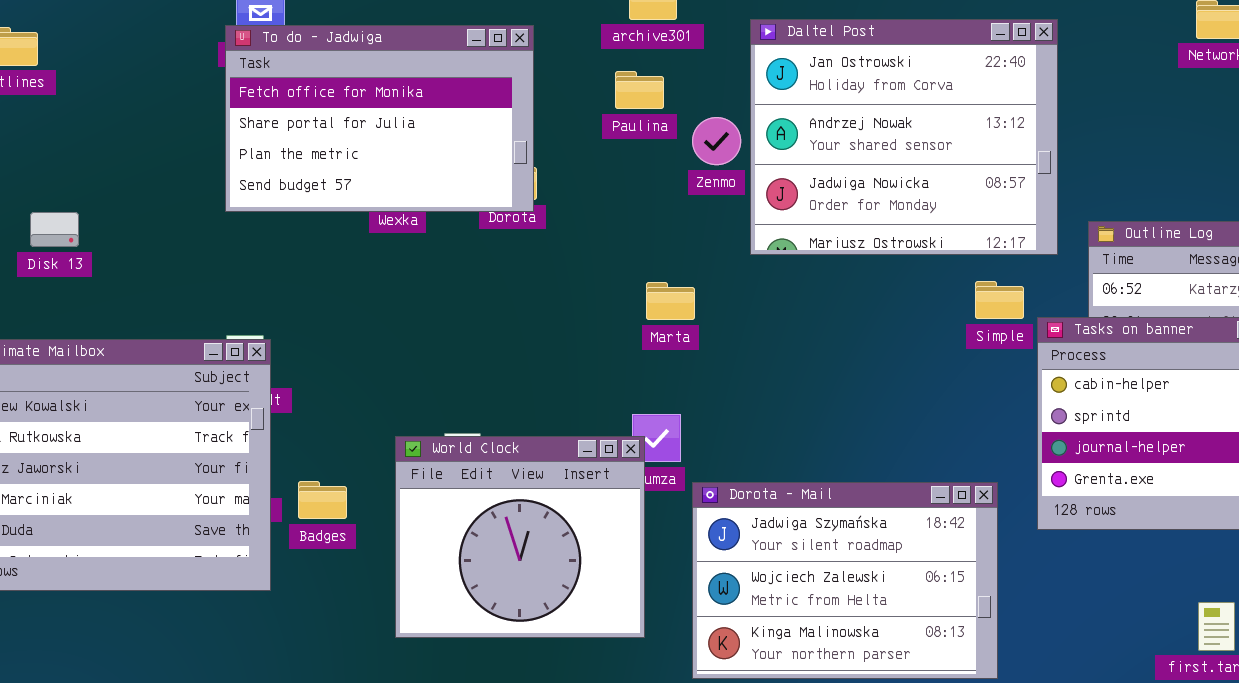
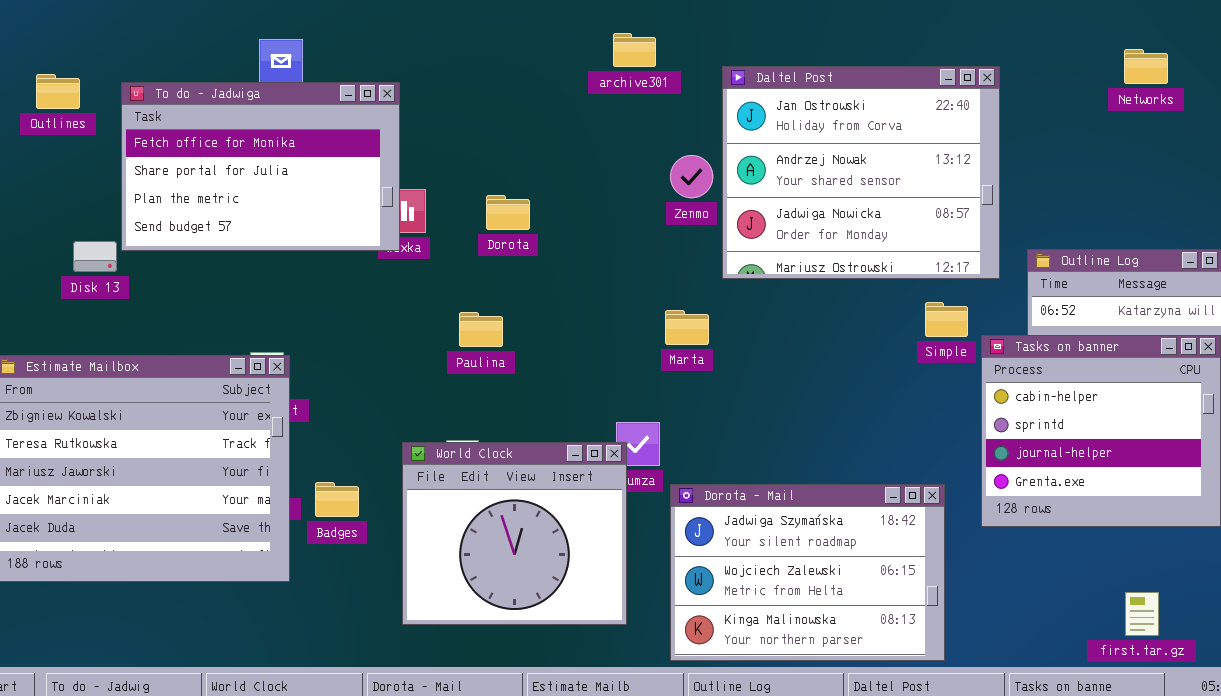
To do - Jadwiga: [225,25,534,212] -> [121,82,400,251], moved
Paulina: [615,71,664,109] -> [459,312,503,347], moved
Marta: [646,282,695,320] -> [665,310,709,345], moved

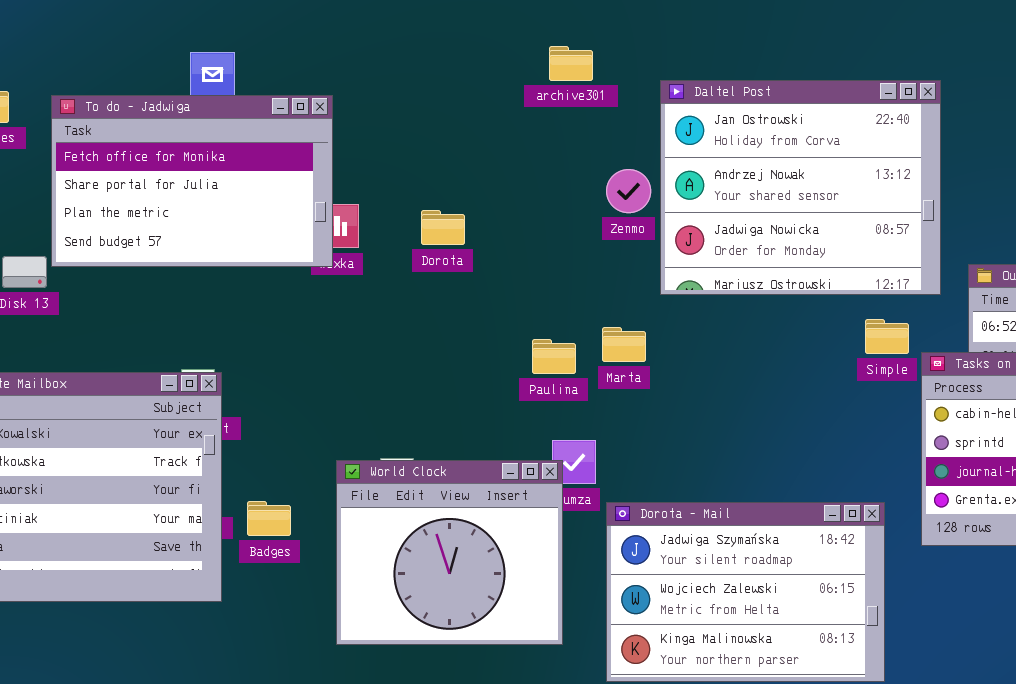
Paulina: [459,312,503,347] -> [532,339,576,374], moved

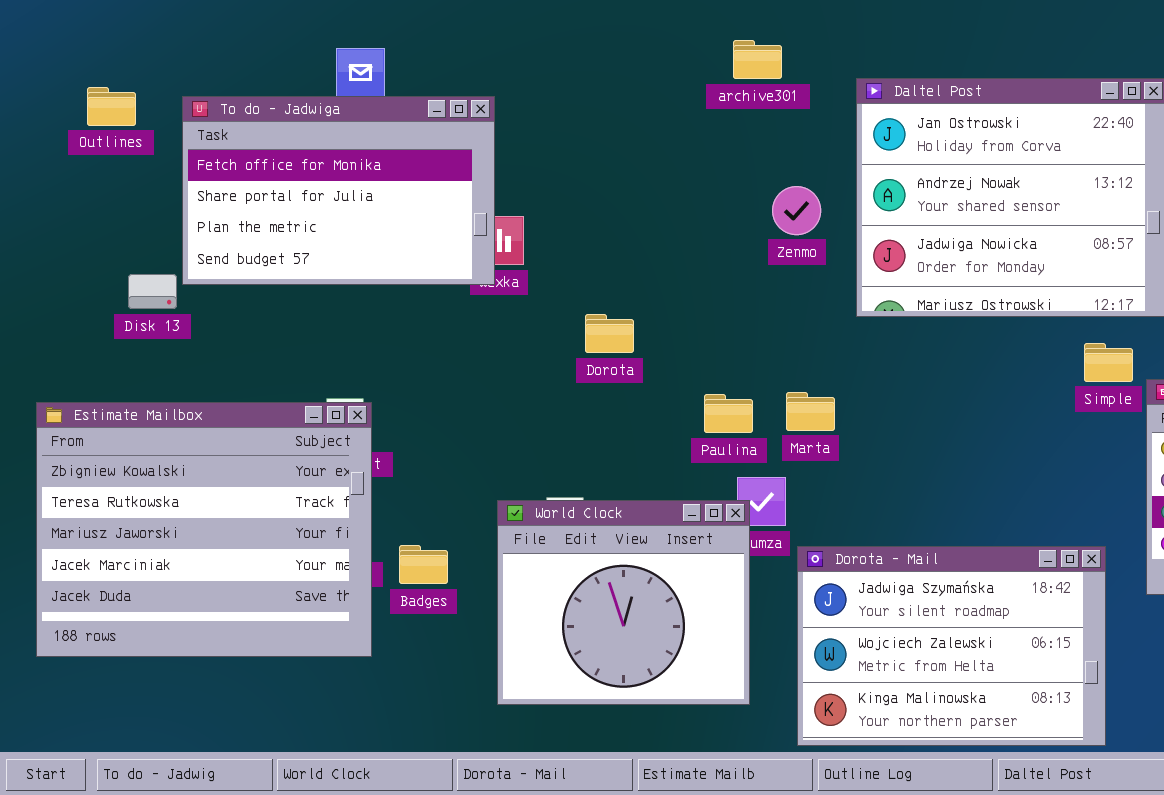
Zenmo: [606,169,651,213] -> [772,186,821,235], moved
Dorota: [421,210,465,245] -> [585,314,634,353], moved
Marta: [602,327,646,362] -> [786,392,835,431], moved
Paulina: [532,339,576,374] -> [704,394,753,433], moved

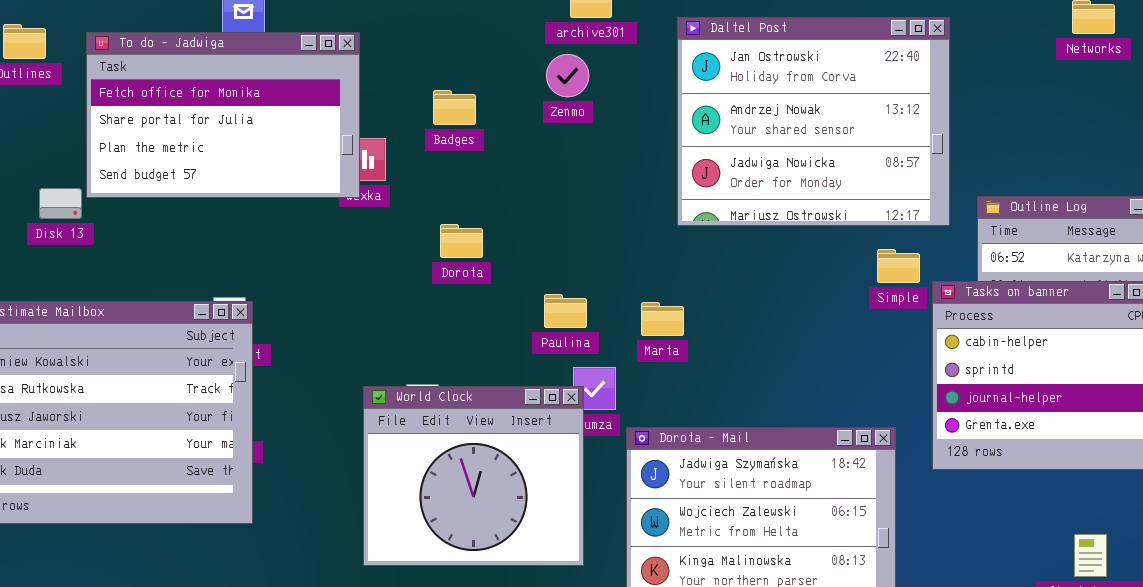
Zenmo: [772,186,821,235] -> [546,54,589,97], moved
Marta: [786,392,835,431] -> [641,302,684,336], moved
Badges: [399,545,448,584] -> [433,90,476,125], moved

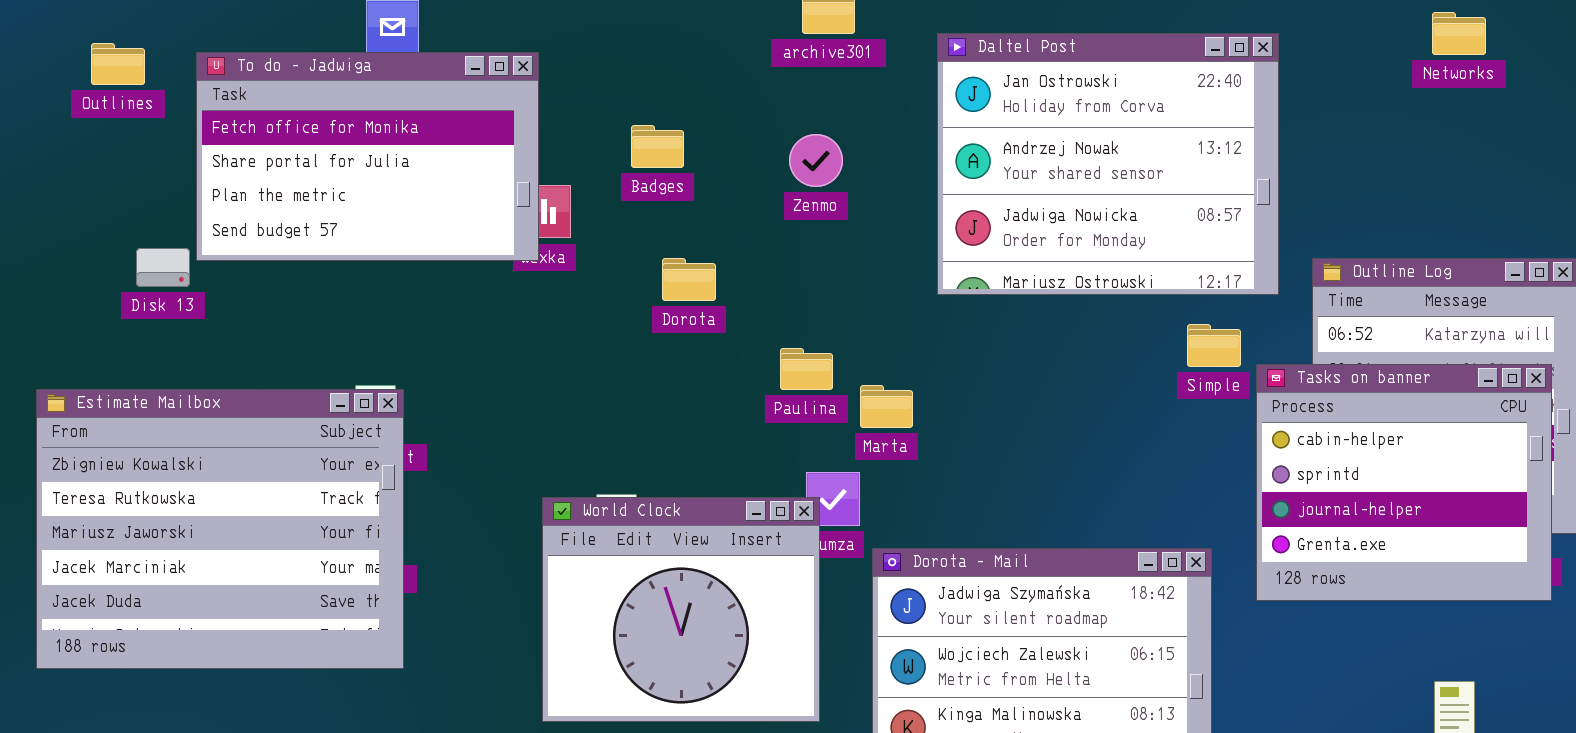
Zenmo: [546,54,589,97] -> [789,134,843,187], moved
Dorota: [440,224,483,258] -> [662,258,716,301], moved
Paulina: [544,294,587,328] -> [780,348,833,390], moved
Marta: [641,302,684,336] -> [860,385,913,428], moved

